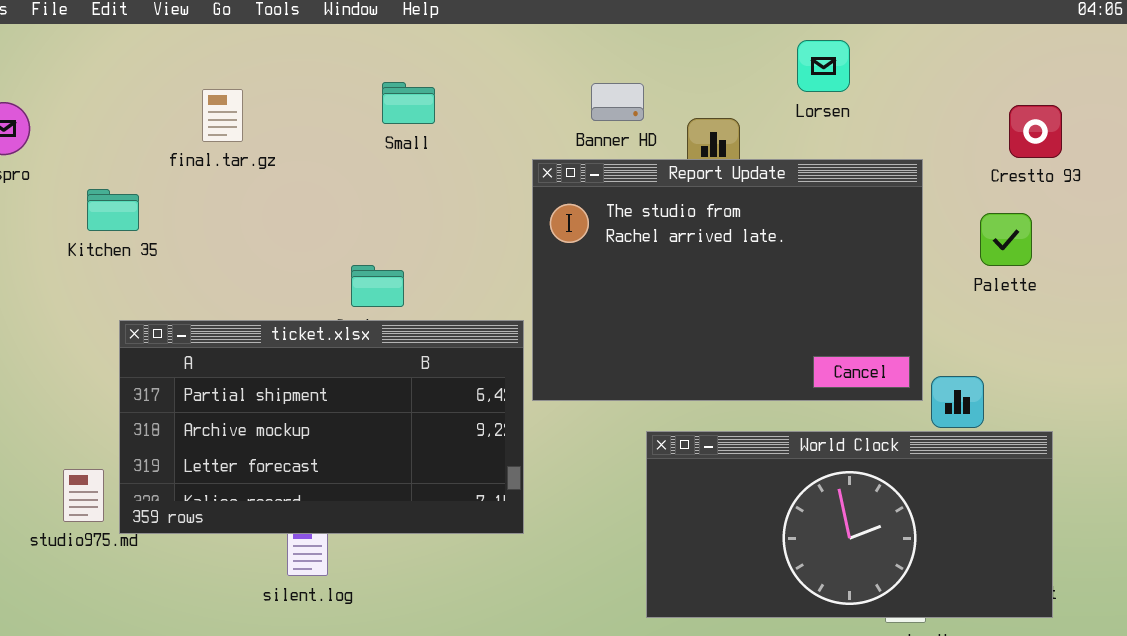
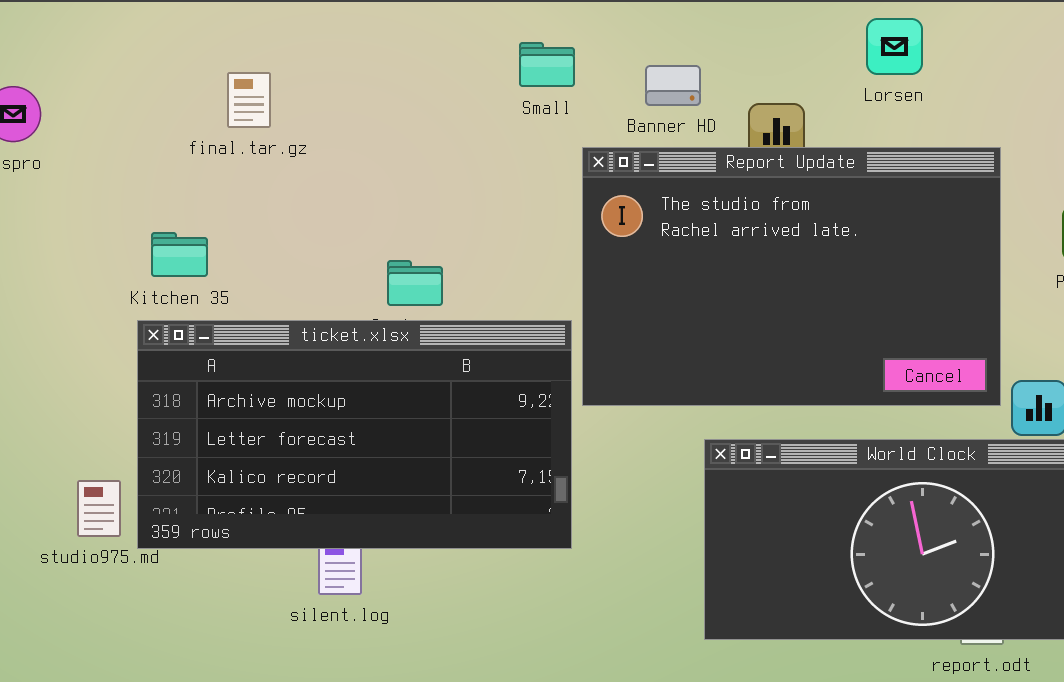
Small: [382,82,435,124] -> [519,42,575,87], moved
Kitchen 35: [87,189,139,231] -> [151,232,208,277], moved
ticket.xlsx: [119,320,524,534] -> [137,320,572,549], scrolled down 1 row

